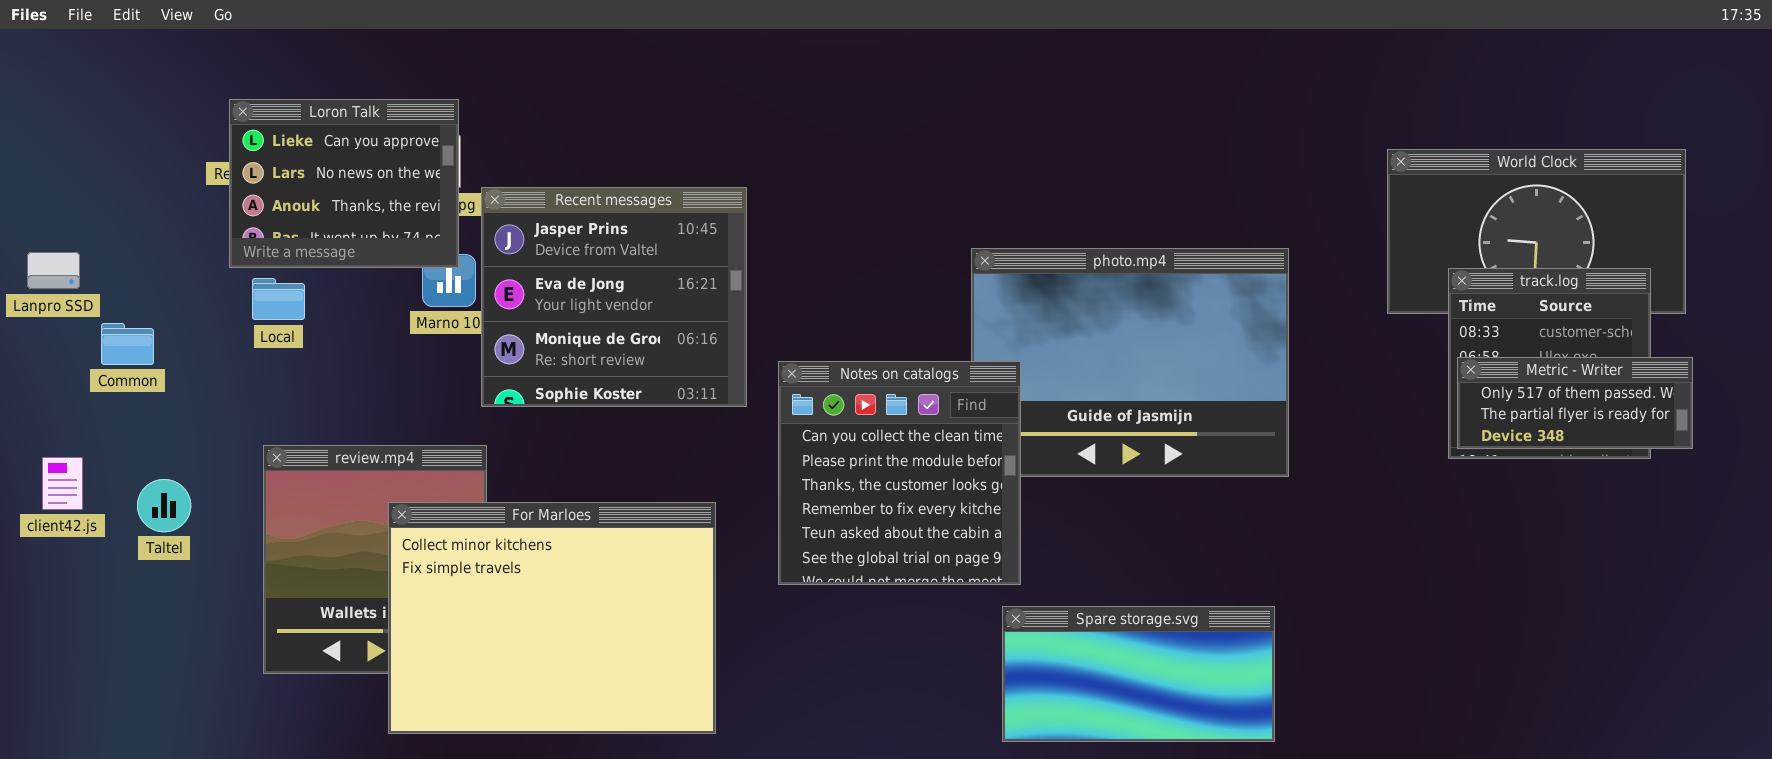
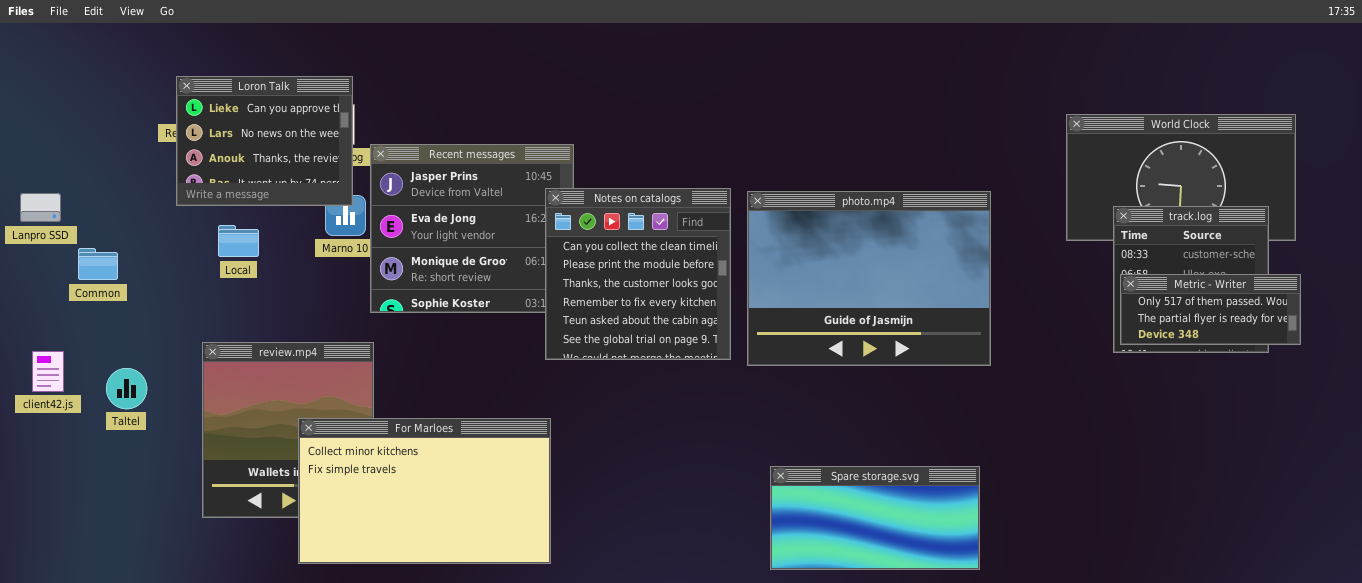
Local: [252,278,305,320] -> [218,225,259,257], moved
Notes on catalogs: [778,361,1021,585] -> [545,188,731,360], moved
For Marloes: [388,502,716,734] -> [298,418,551,564], resized

